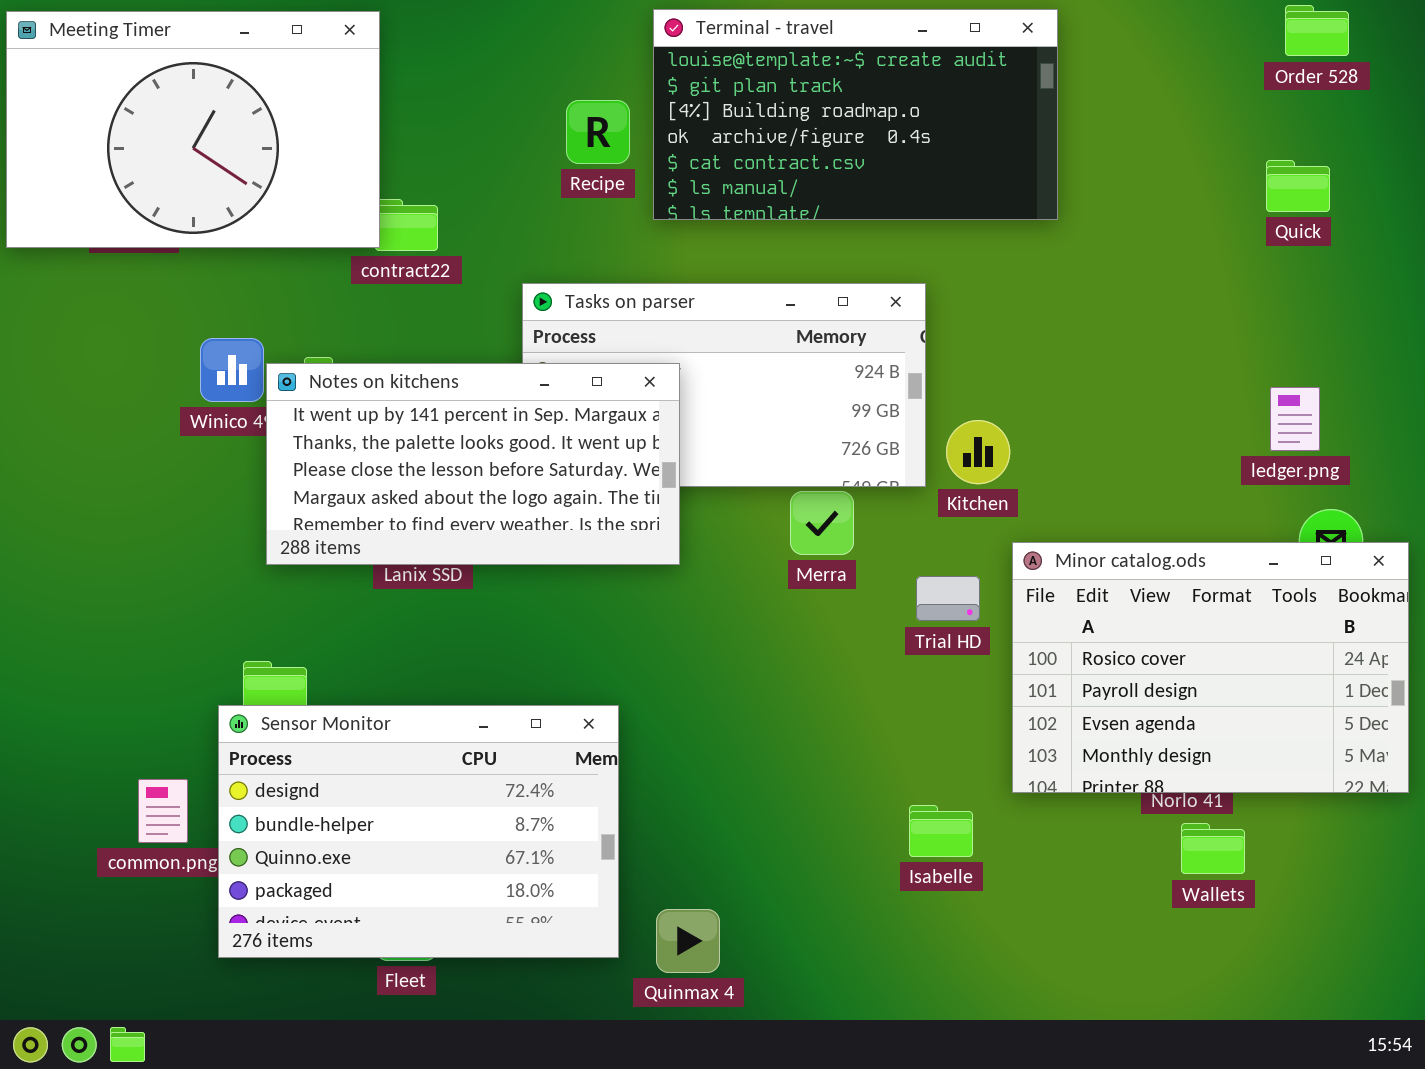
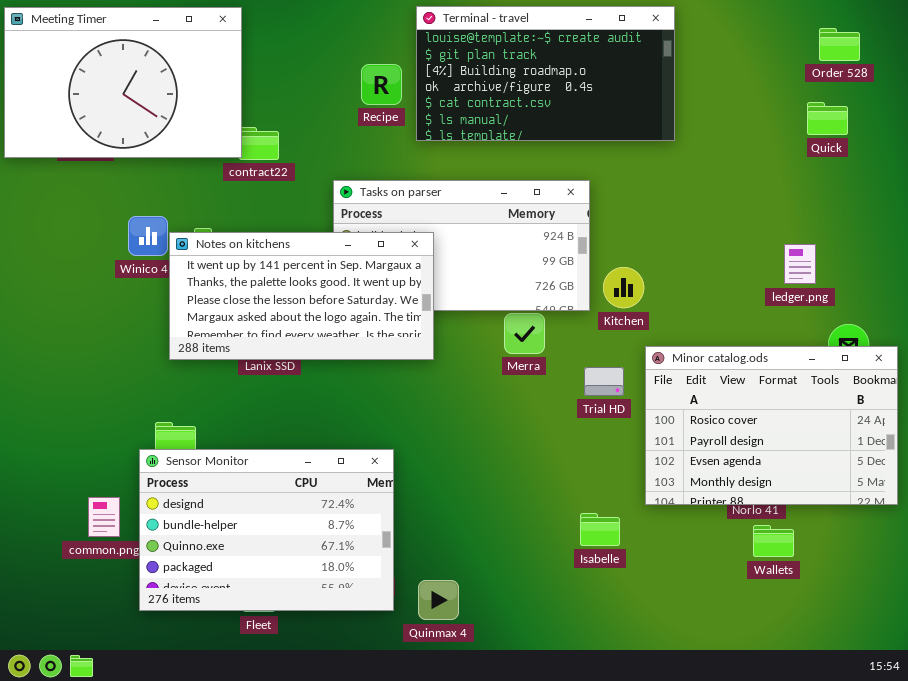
Order 528: [1285,5,1349,56] -> [819,28,860,61], moved
ledger.png: [1270,387,1320,451] -> [784,244,816,284], moved

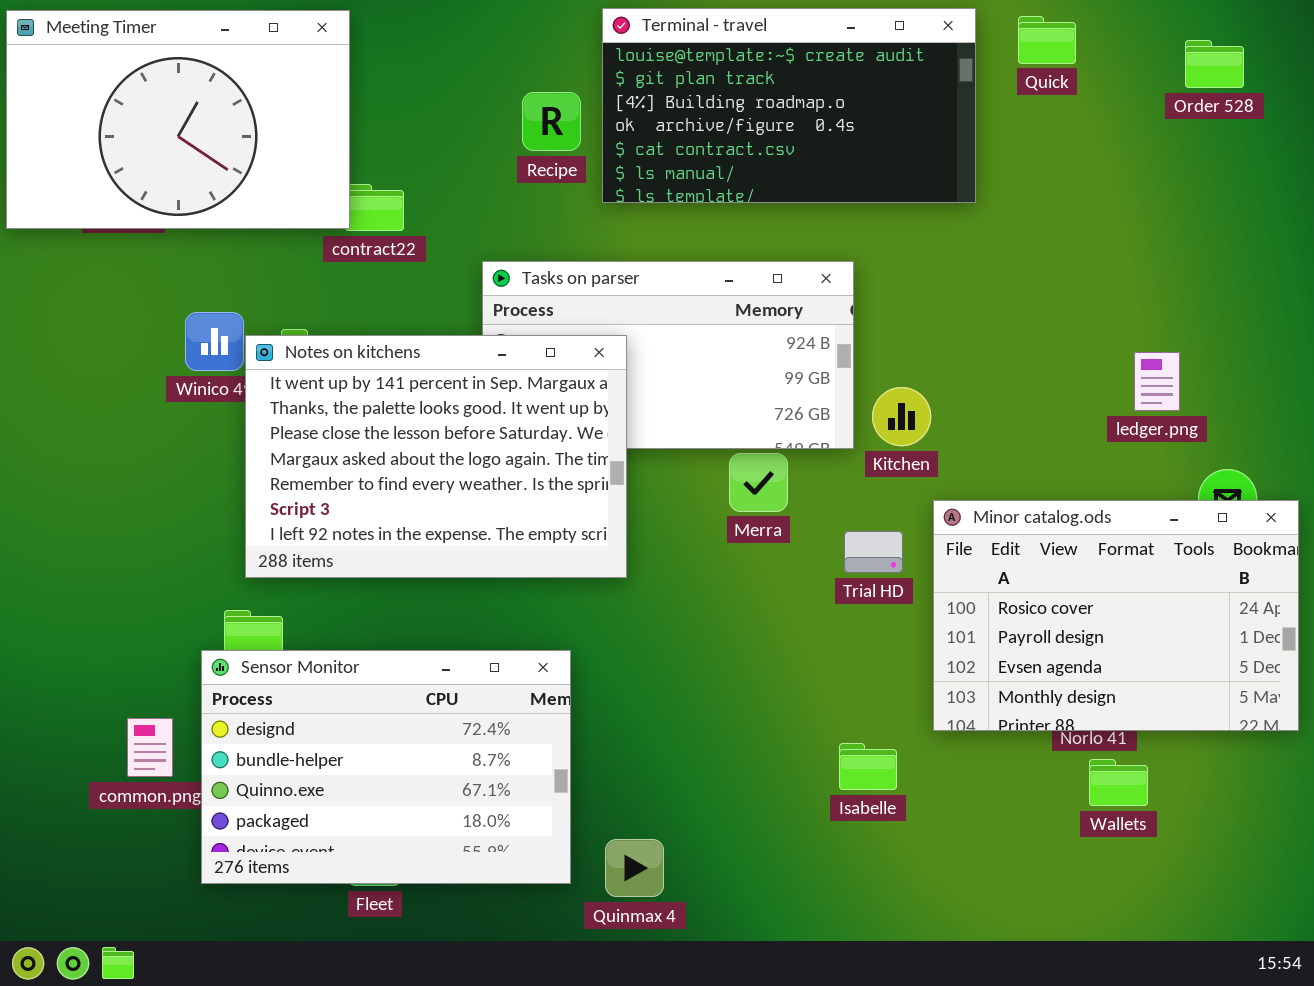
Quick: [807,102,848,135] -> [1018,16,1076,64], moved
Notes on kitchens: [169,232,434,360] -> [245,335,627,578], resized

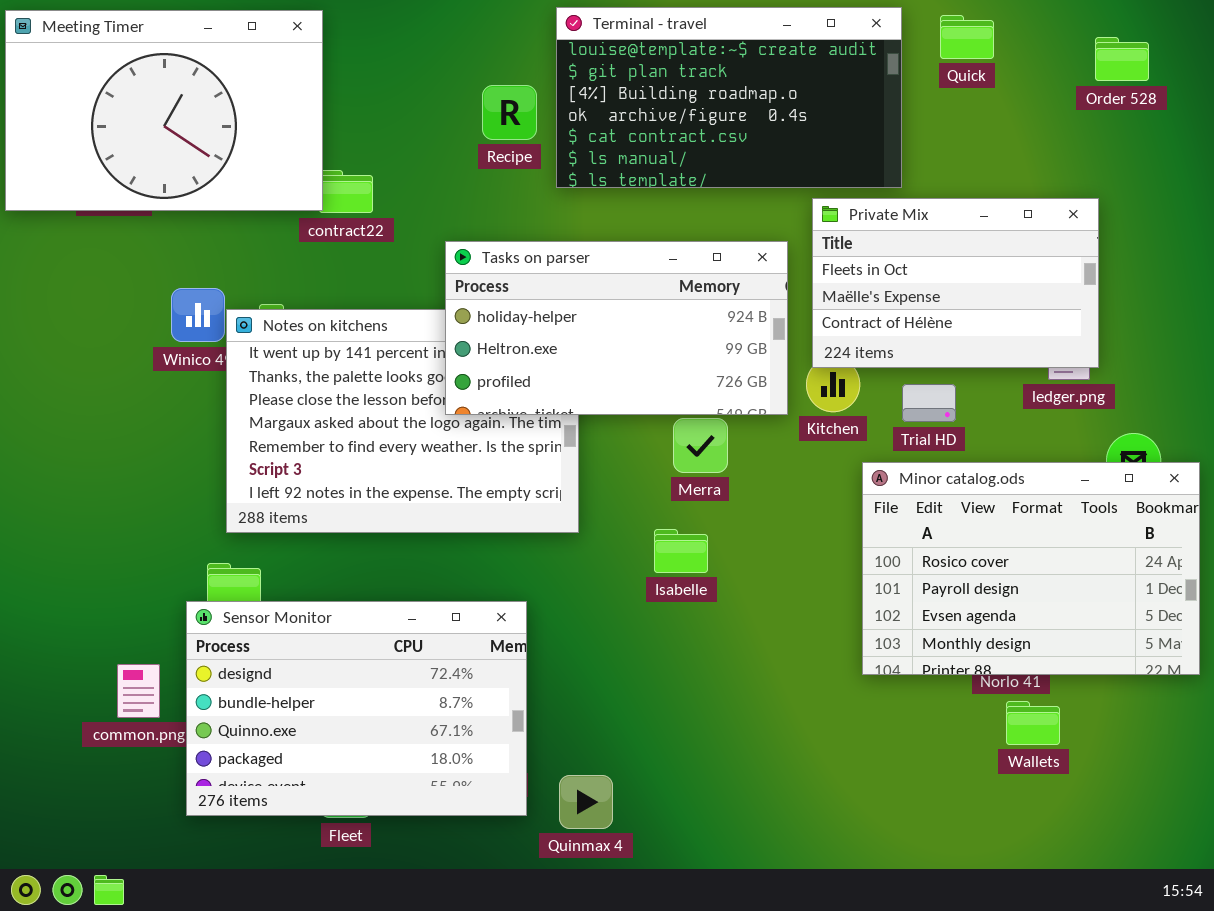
Private Mix: none -> [812,198,1099,368], opened
Tasks on parser: [482,261,854,449] -> [445,241,788,415], raised
Trial HD: [844,531,903,573] -> [902,384,956,422], moved
Isabelle: [839,743,897,790] -> [654,529,708,573], moved

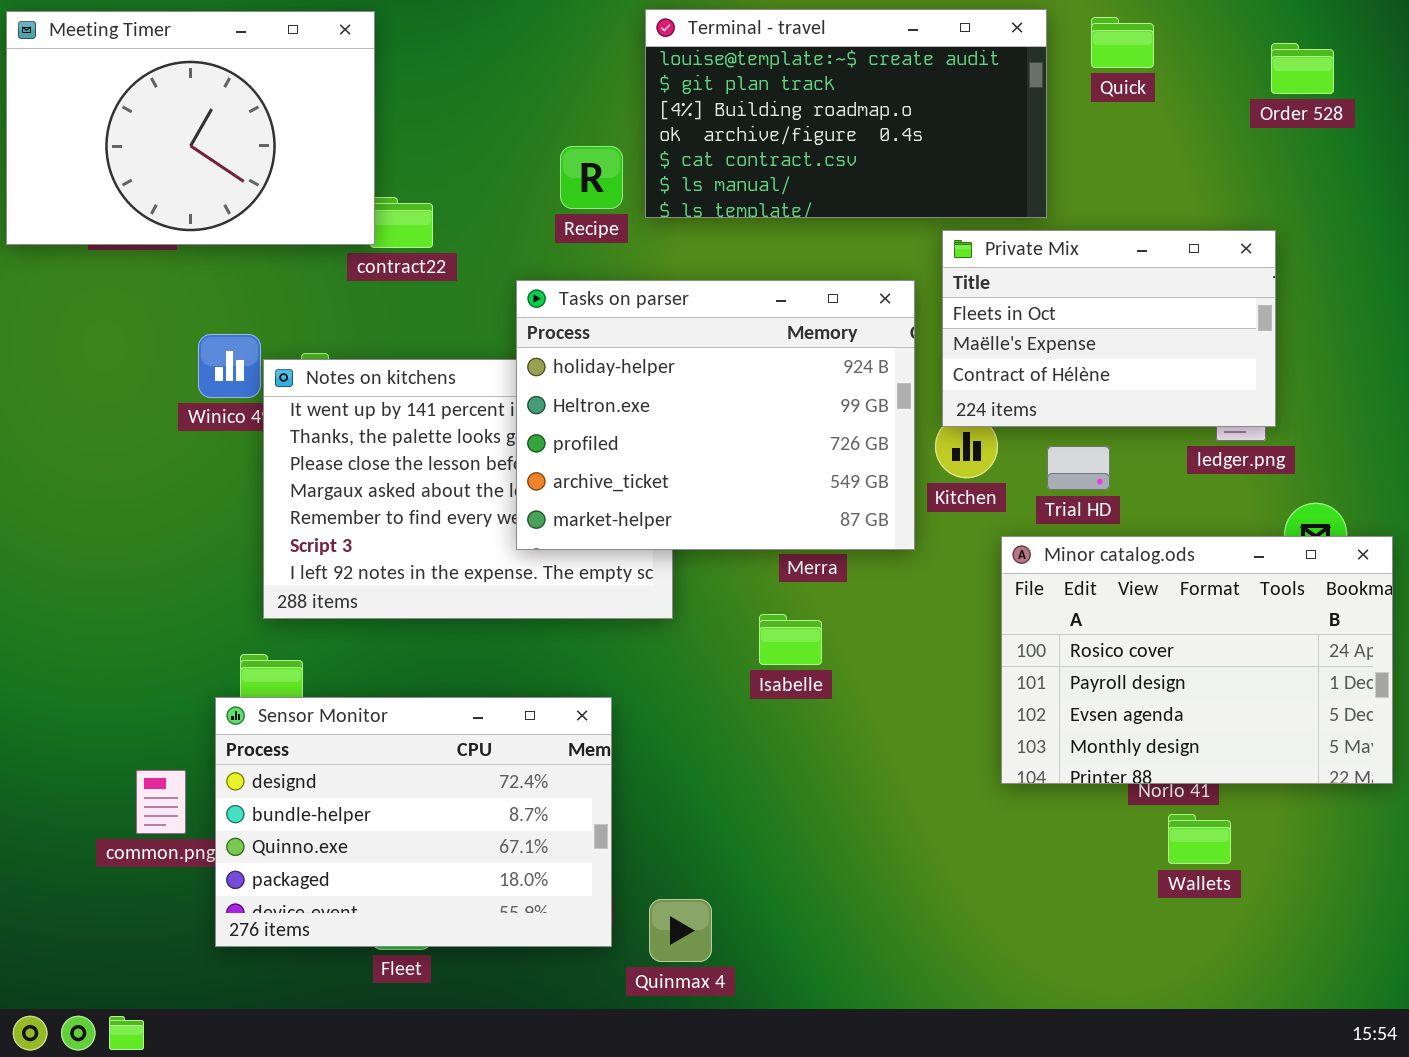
Recipe: [482,85,537,140] -> [560,146,623,209], moved
Tasks on parser: [445,241,788,415] -> [516,280,915,550], resized

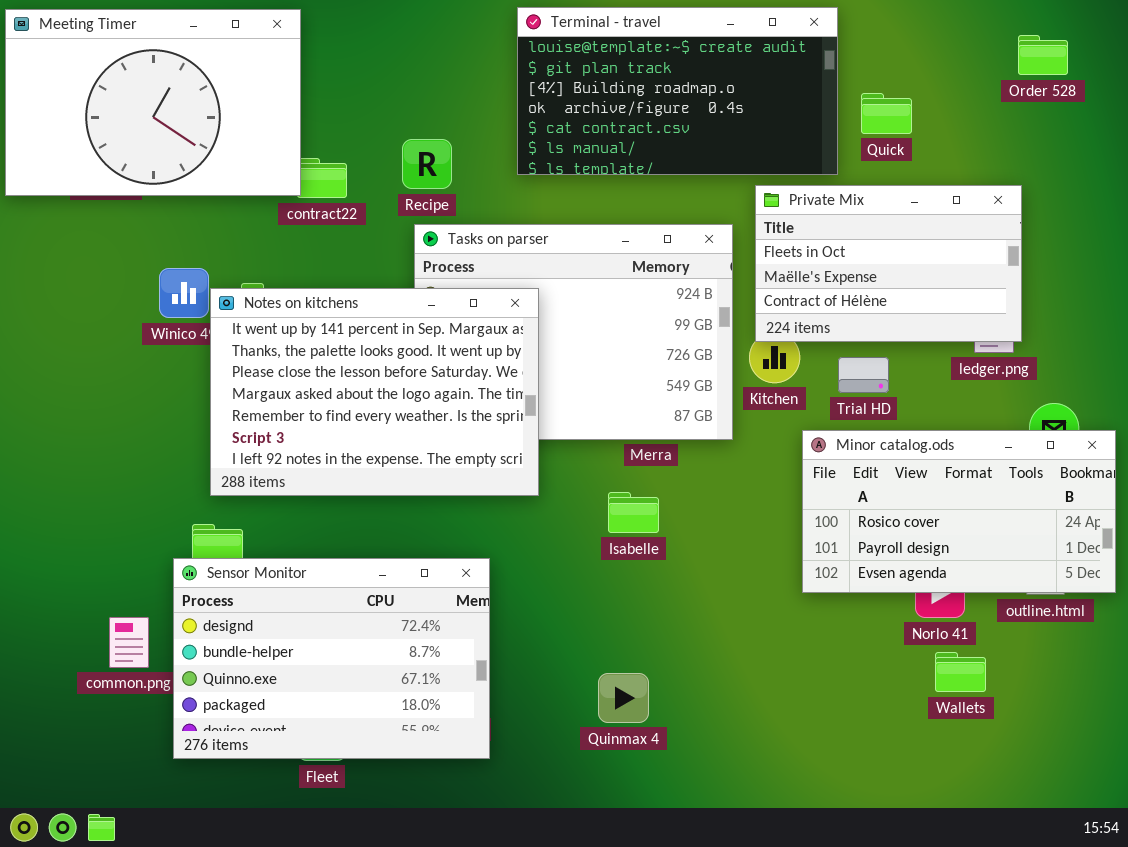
Quick: [1091,17,1154,68] -> [861,93,912,134], moved
Recipe: [560,146,623,209] -> [402,139,452,189], moved
Notes on kitchens: [263,359,673,619] -> [210,288,539,496], raised
Minor catalog.ods: [1001,536,1393,784] -> [802,430,1116,593], resized
Quinmax 4: [649,899,712,962] -> [598,673,649,723], moved

